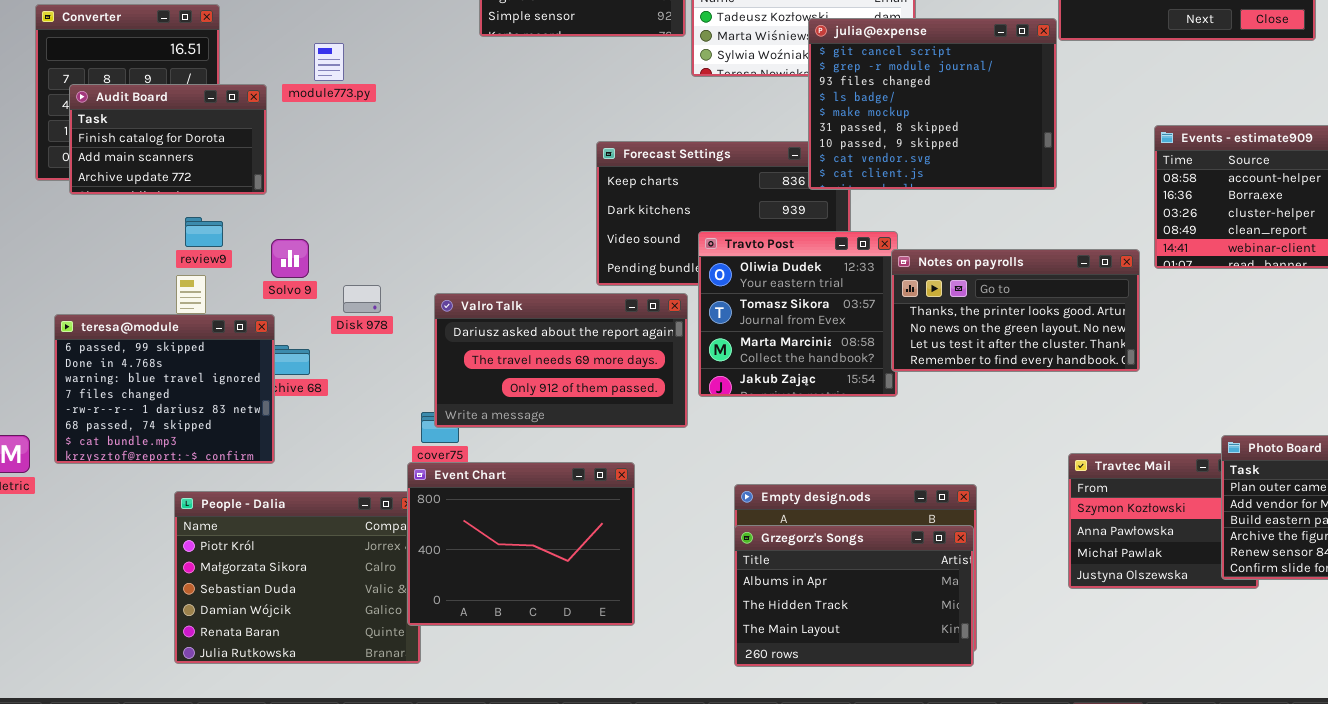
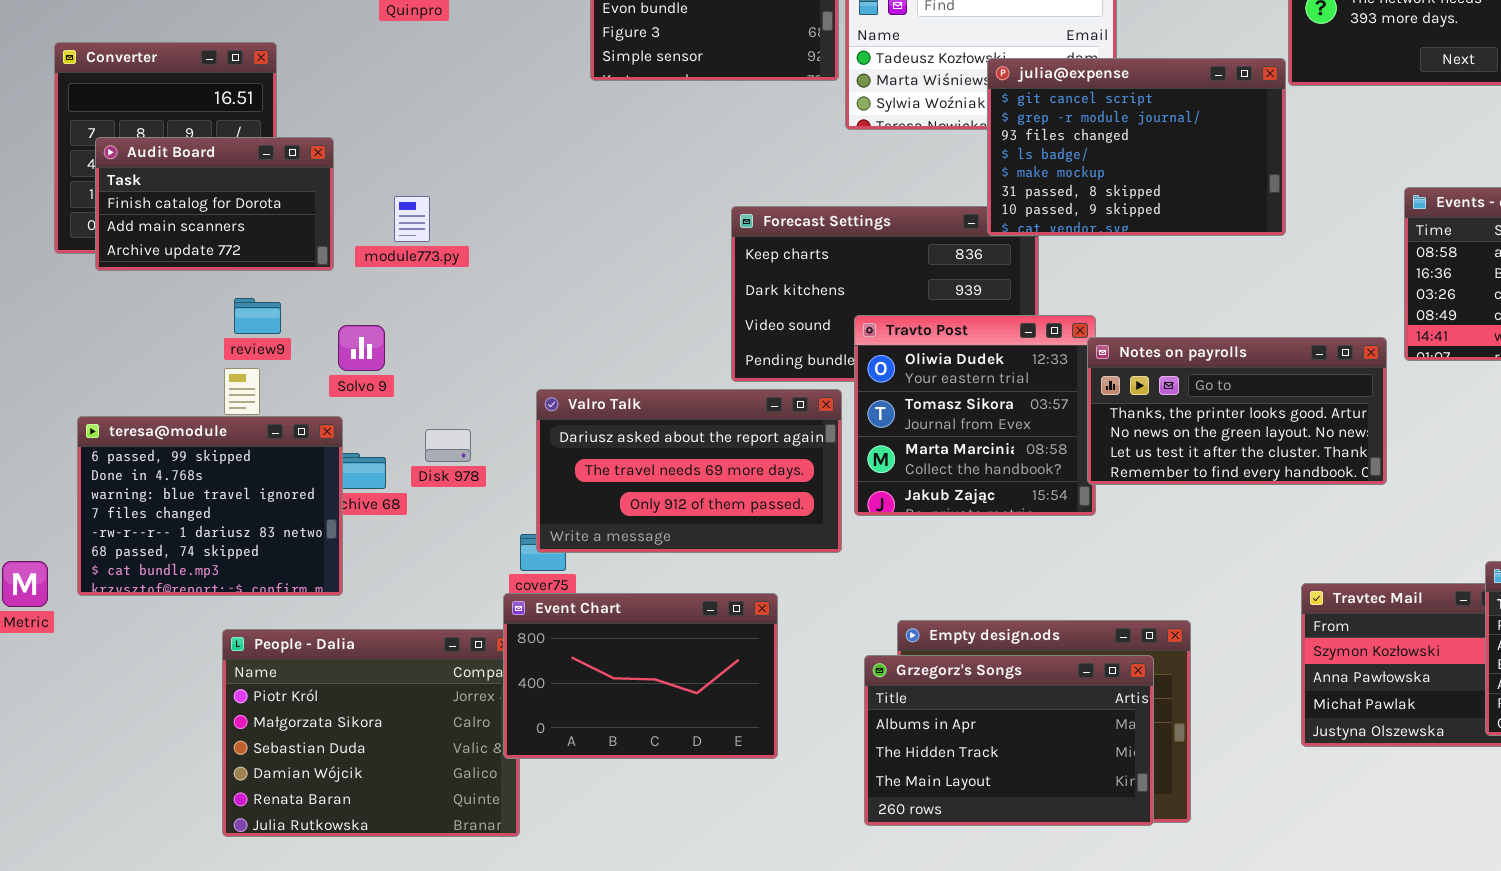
julia@expense: [808,18,1057,190] -> [987,58,1286,236], resized
module773.py: [314,43,344,81] -> [394,196,430,242], moved
Disk 978: [343,285,381,313] -> [425,429,471,462], moved
Event Chart: [407,462,635,626] -> [503,593,778,759], resized
Grzegorz's Songs: [734,525,974,667] -> [864,655,1154,826], moved

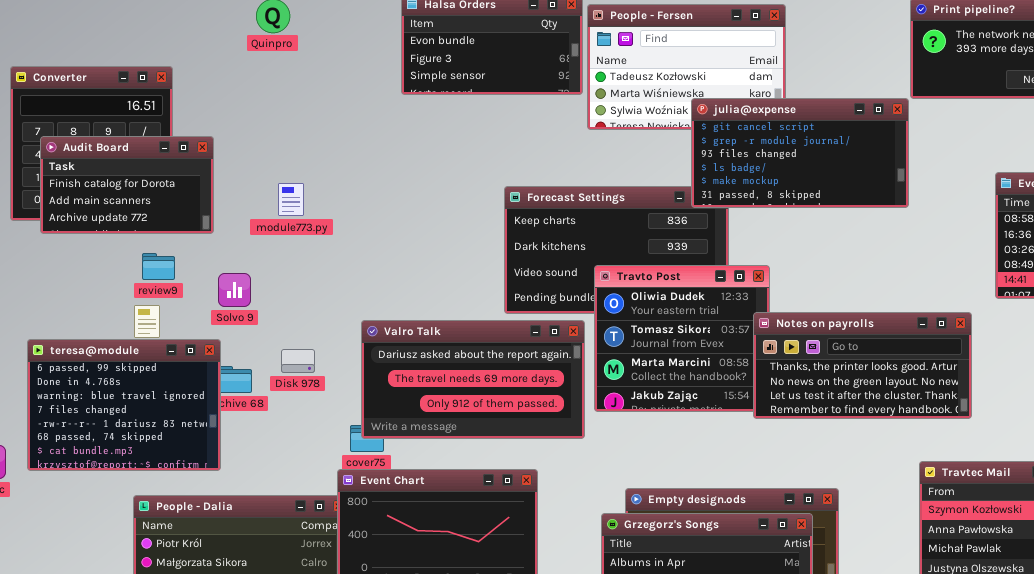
julia@expense: [987,58,1286,236] -> [691,98,909,208], resized
module773.py: [394,196,430,242] -> [278,183,304,216], moved
Notes on payrolls: [1087,337,1387,485] -> [753,312,972,419], moved

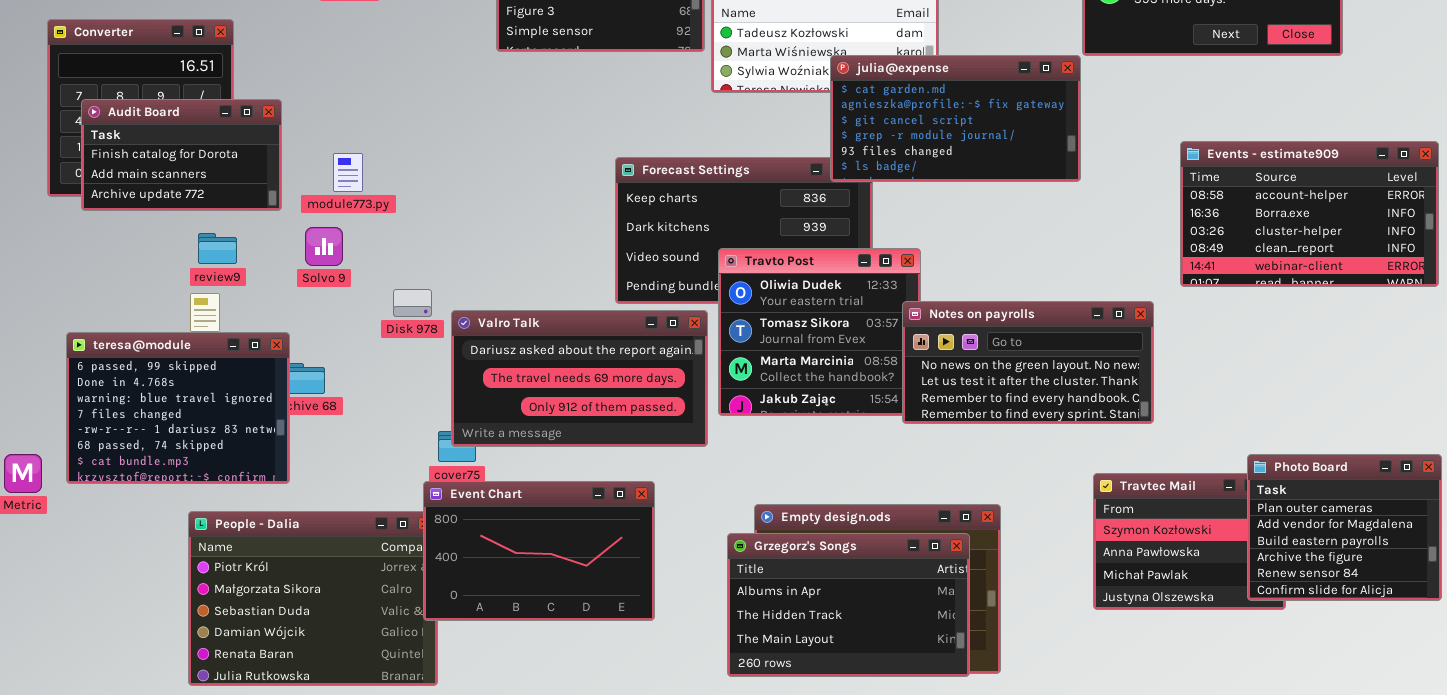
julia@expense: [691,98,909,208] -> [830,55,1081,182], scrolled up 2 rows
module773.py: [278,183,304,216] -> [333,153,363,192], moved
Solvo 9: [218,273,251,307] -> [305,227,343,266], moved
Notes on payrolls: [753,312,972,419] -> [902,301,1154,424], scrolled down 1 row
Disk 978: [281,349,315,373] -> [393,289,432,317], moved

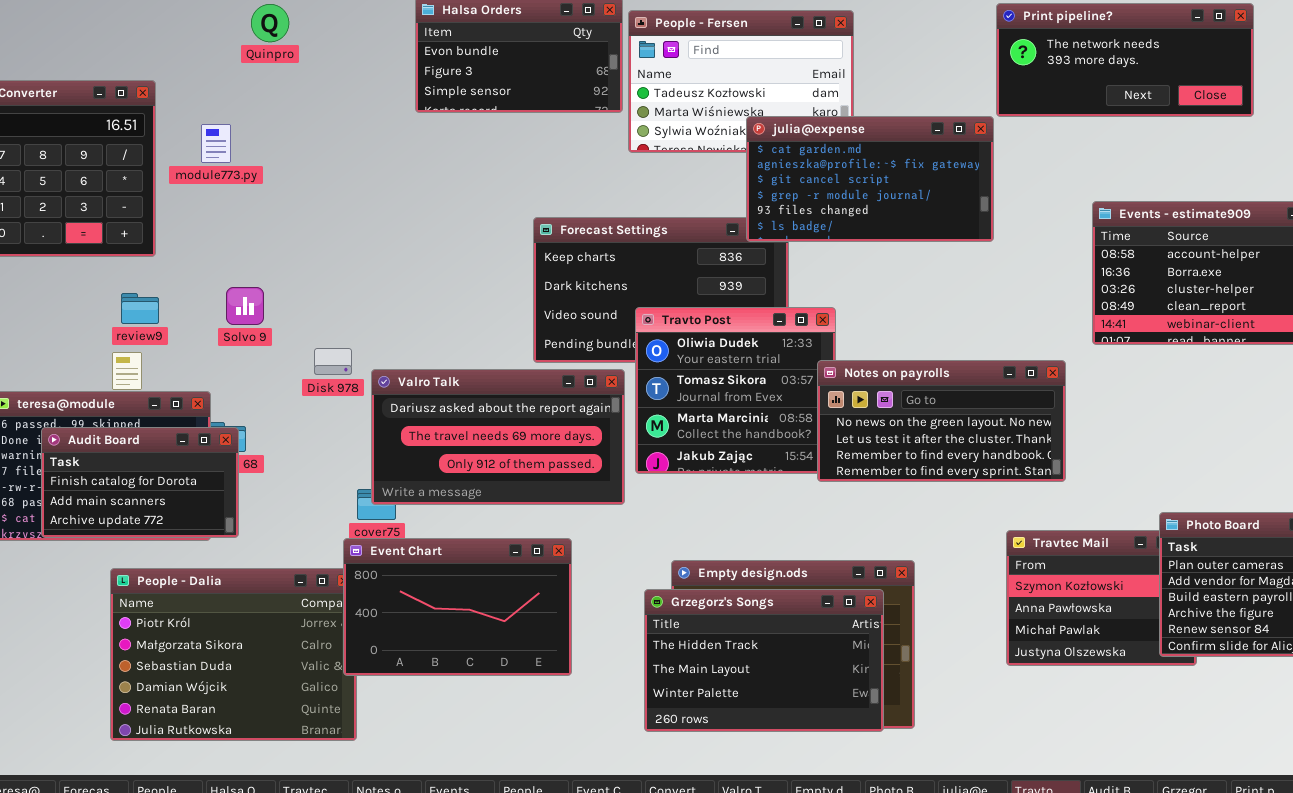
Audit Board: [81,99,282,211] -> [41,427,239,538], moved
module773.py: [333,153,363,192] -> [201,124,231,163], moved
Grzegorz's Songs: [727,533,970,677] -> [644,589,884,732], scrolled down 1 row

